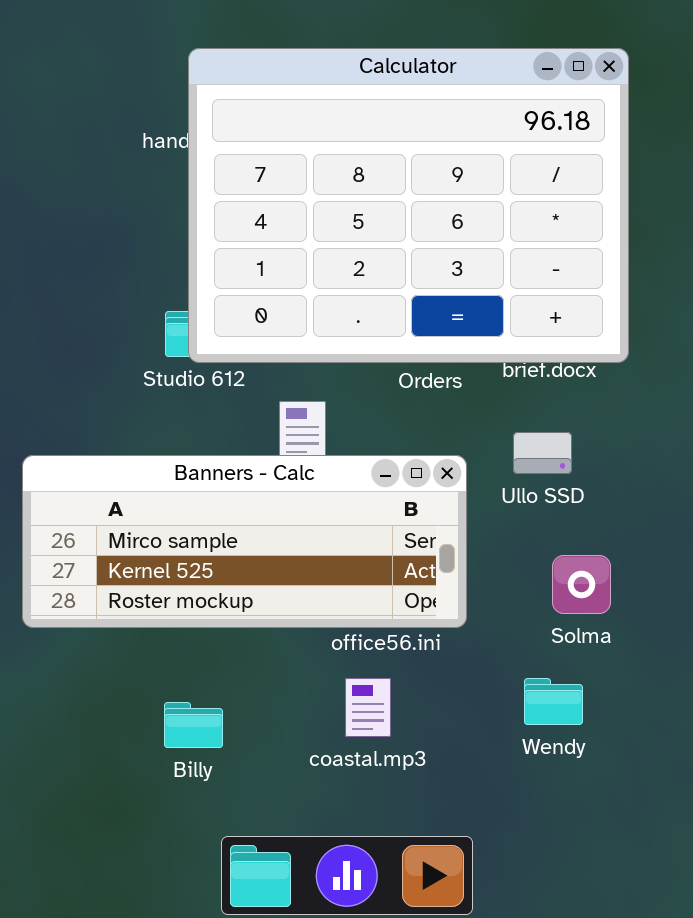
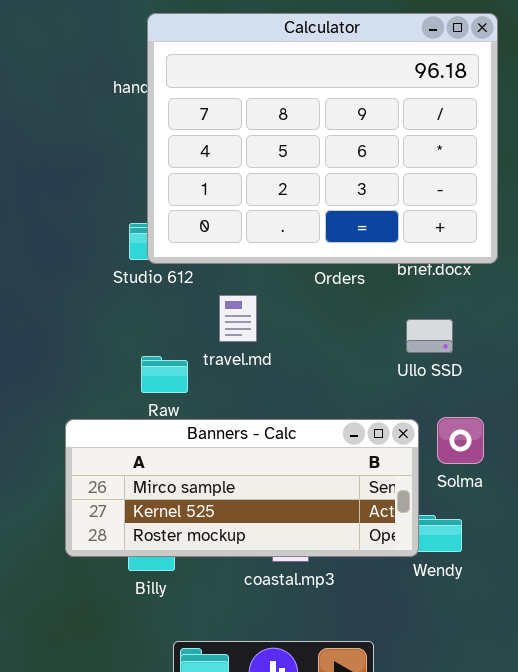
Banners - Calc: [22,455,467,628] -> [65,419,419,557], moved

